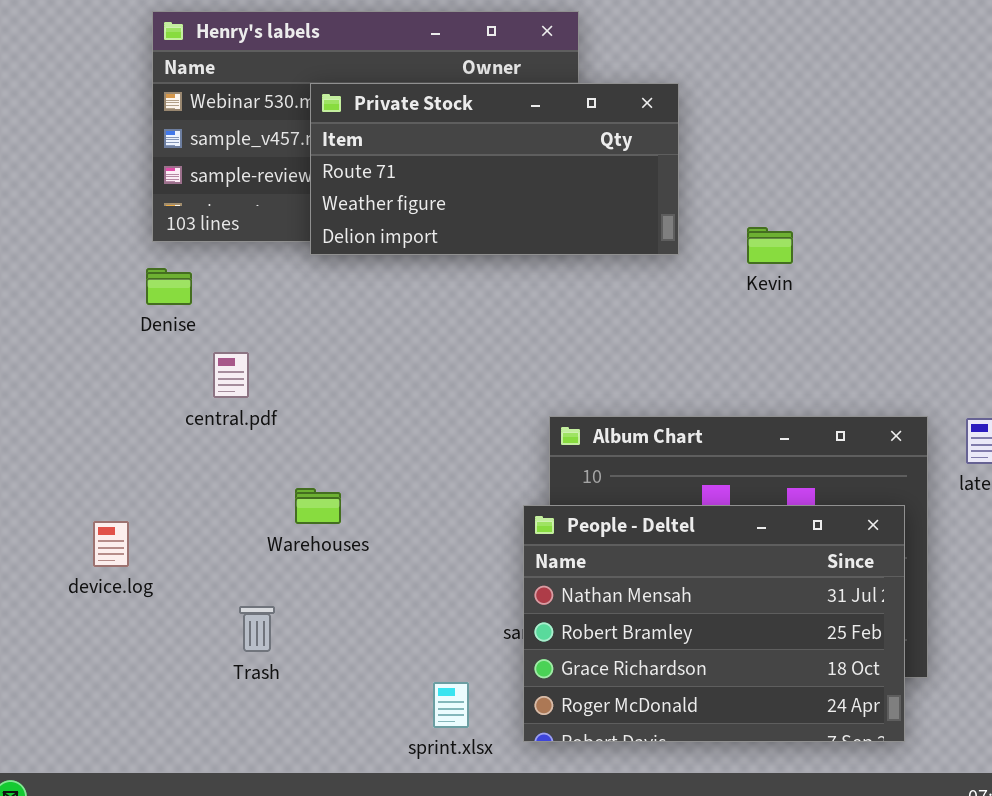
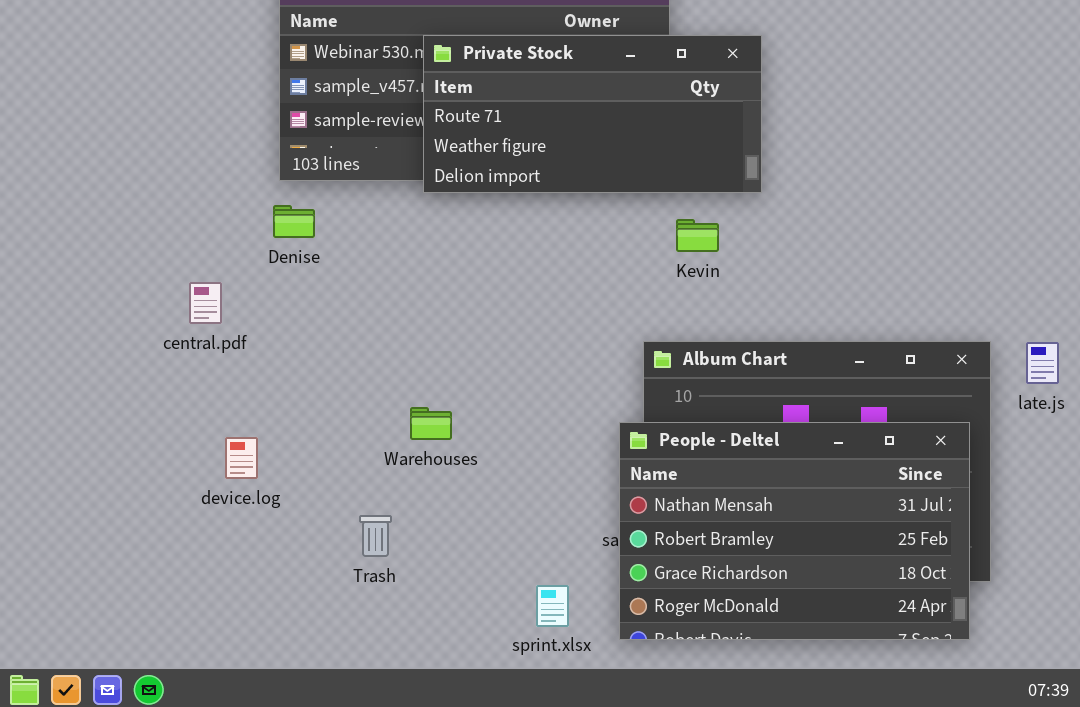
Kevin: [747,227,793,264] -> [676,219,719,252], moved
central.pdf: [213,352,249,398] -> [189,282,222,324], moved

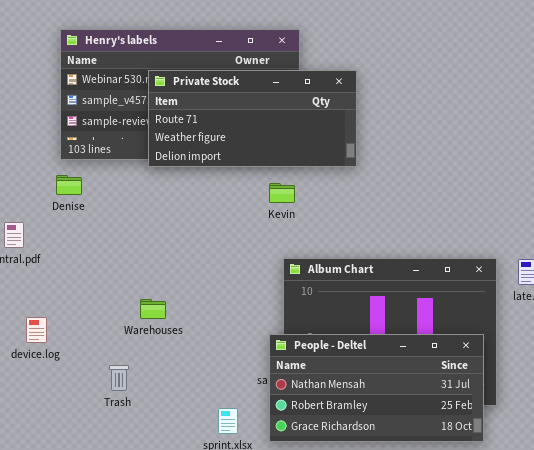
Kevin: [676,219,719,252] -> [269,183,295,203], moved
People - Deltel: [619,422,970,640] -> [269,334,484,442], resized

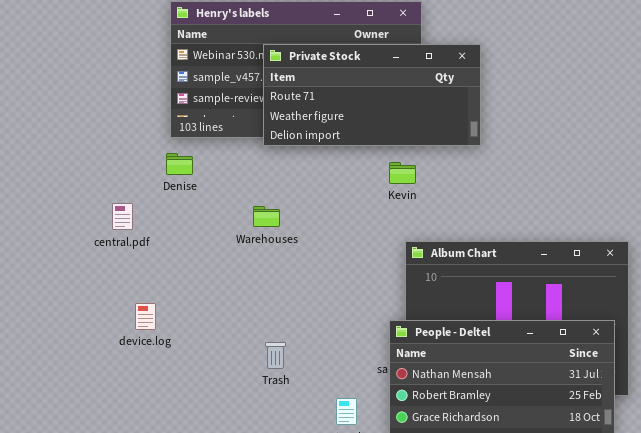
Warehouses: [140,299,166,319] -> [253,206,280,227], moved
Trash: [109,365,129,391] -> [265,342,286,369], moved

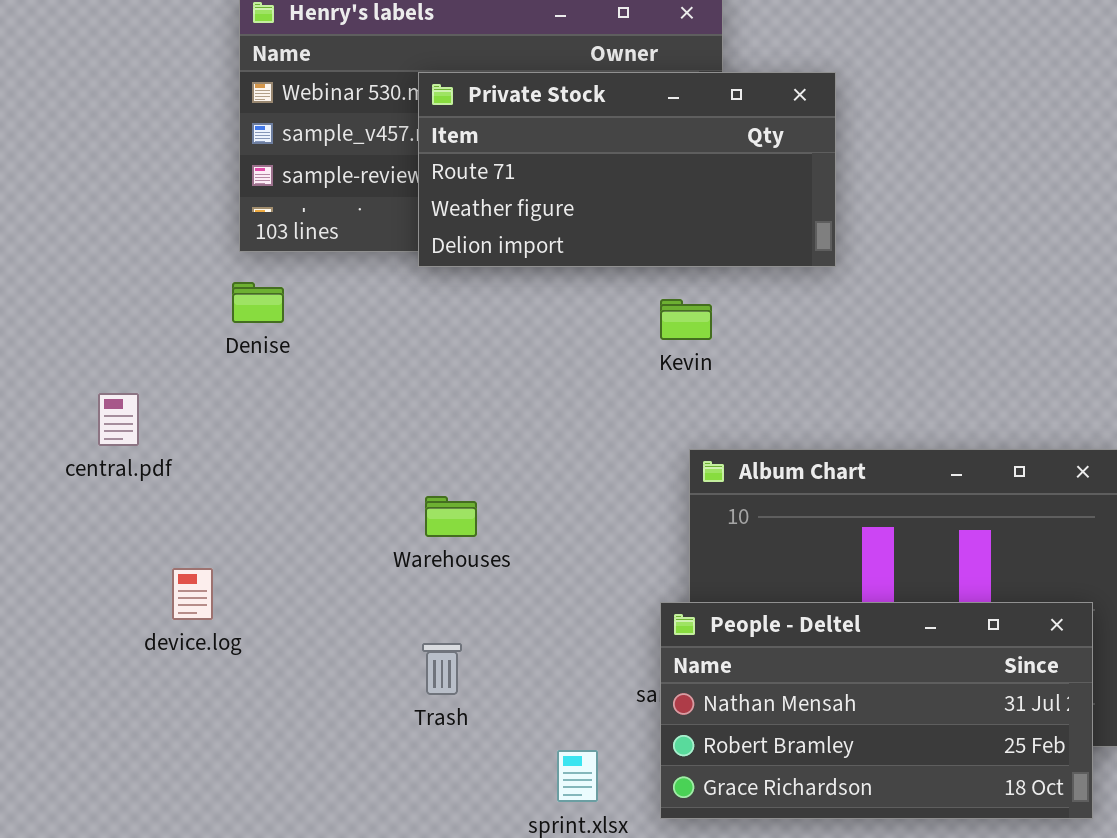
central.pdf: [112,203,133,230] -> [98,393,139,446], moved
Warehouses: [253,206,280,227] -> [425,496,477,537], moved

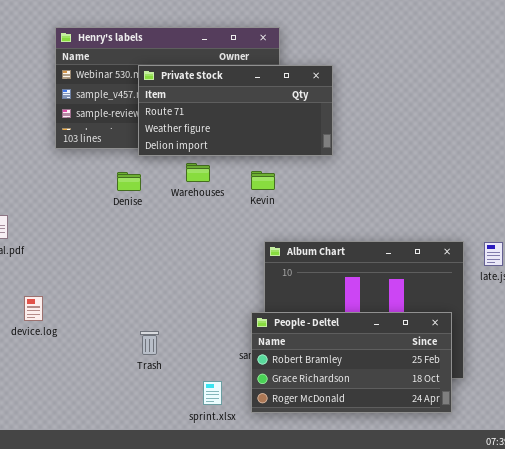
Denise: [232,282,284,323] -> [117,172,141,191], moved
Warehouses: [425,496,477,537] -> [186,163,210,182], moved
People - Deltel: [660,602,1093,819] -> [251,312,452,413], scrolled down 1 row

